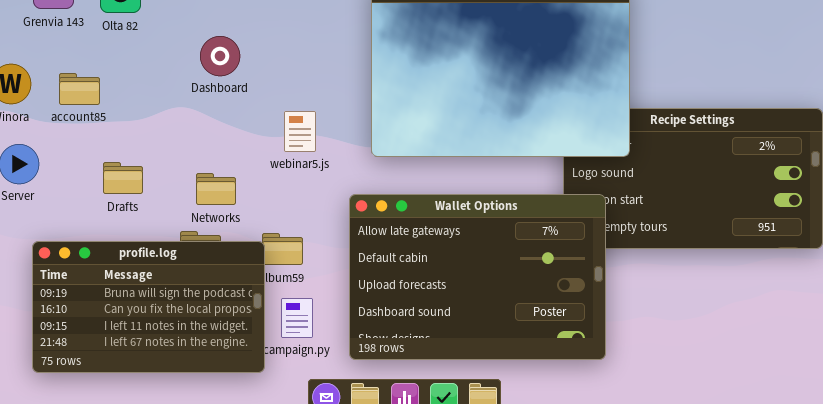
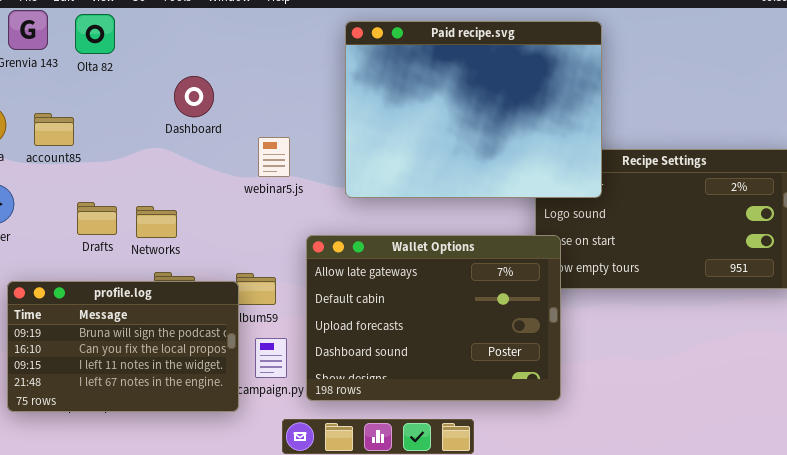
webinar5.js: [284,111,316,152] -> [258,137,290,177], moved
Networks: [196,173,236,205] -> [136,206,177,238], moved
Wallet Options: [349,194,606,360] -> [306,235,561,401], moved

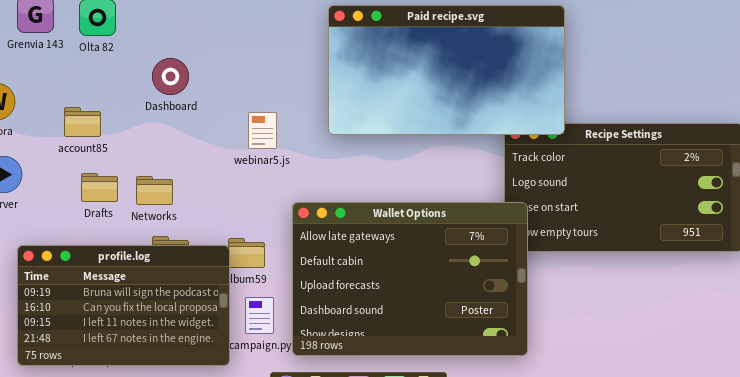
Paid recipe.svg: [345,21,602,198] -> [328,5,565,135], resized
Dashboard: [174,76,214,117] -> [152,58,189,95], moved
account85: [34,113,74,146] -> [64,107,101,137], moved

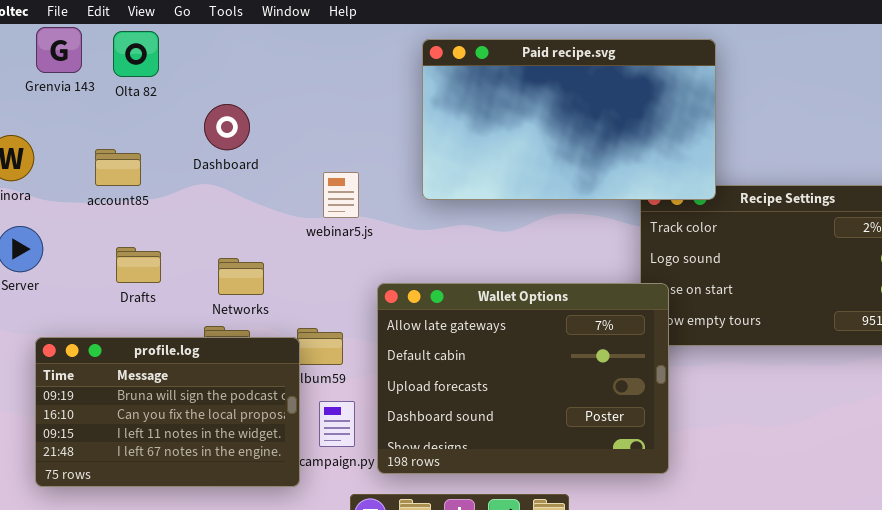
account85: [64,107,101,137] -> [95,149,141,186], moved
Networks: [136,176,173,205] -> [218,258,264,295], moved

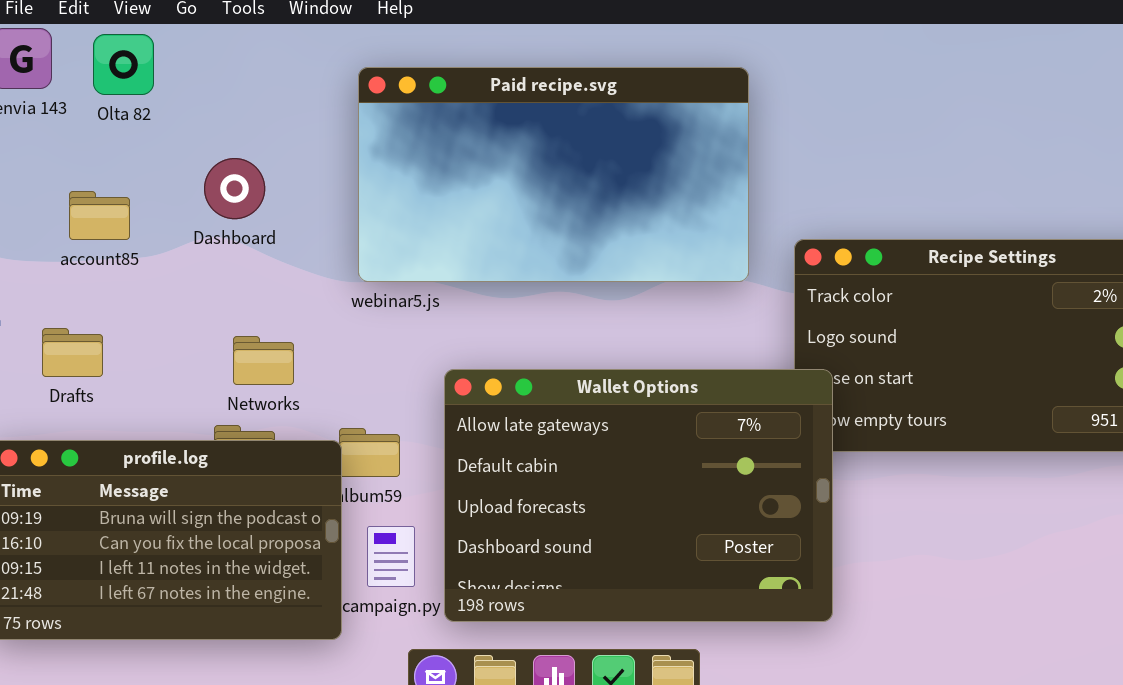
Paid recipe.svg: [422,39,716,200] -> [358,67,749,282], moved
Dashboard: [204,104,250,150] -> [204,158,265,219], moved
Drafts: [116,247,161,283] -> [42,328,103,377], moved

